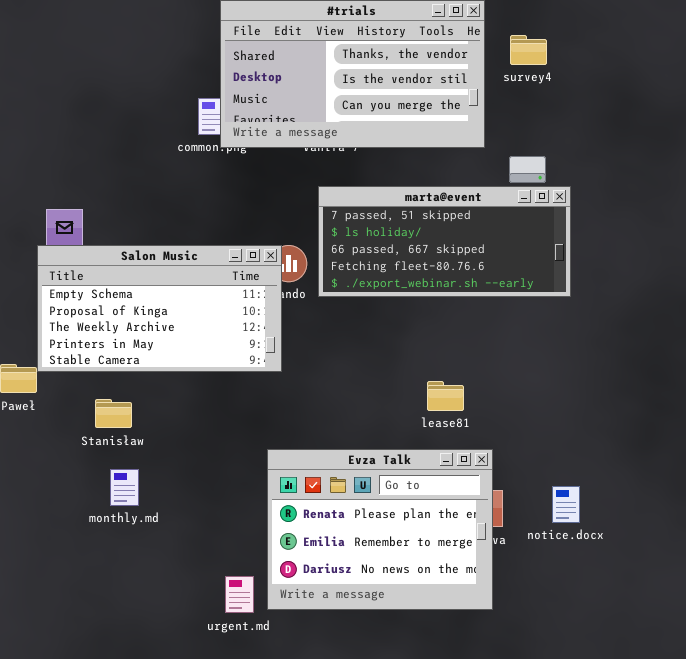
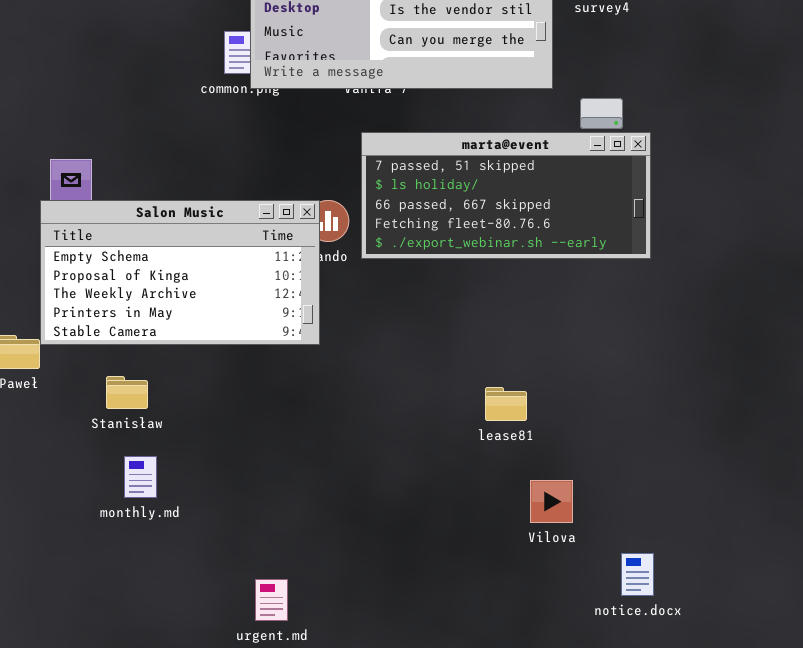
lease81: [427,381,464,411] -> [485,387,527,421], moved
Evza Talk: [267,449,493,610] -> none, closed
notice.docx: [552,486,580,523] -> [621,553,654,596], moved

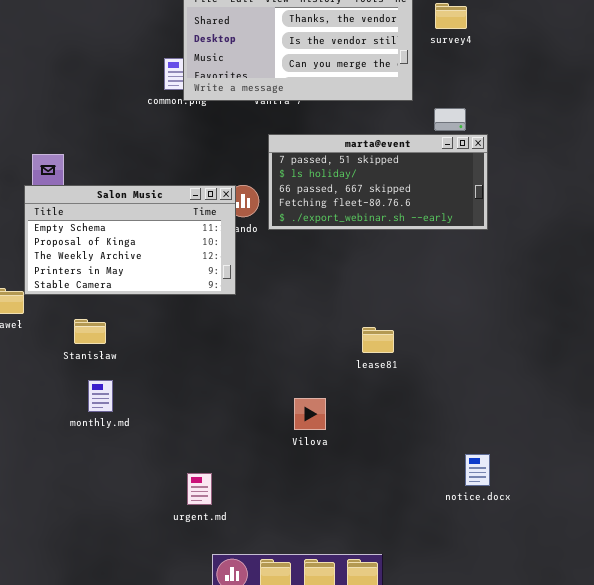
Vilova: [530,480,573,523] -> [294,398,326,430], moved

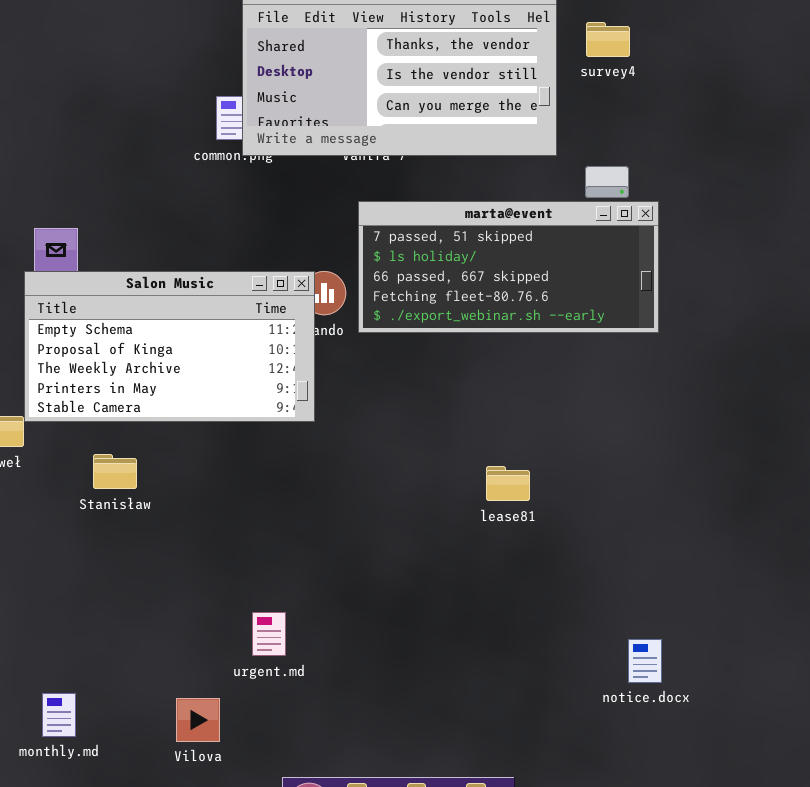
monthly.md: [88,380,113,412] -> [42,693,76,737], moved
Vilova: [294,398,326,430] -> [176,698,220,742], moved
urgent.md: [187,473,212,505] -> [252,612,286,656], moved

